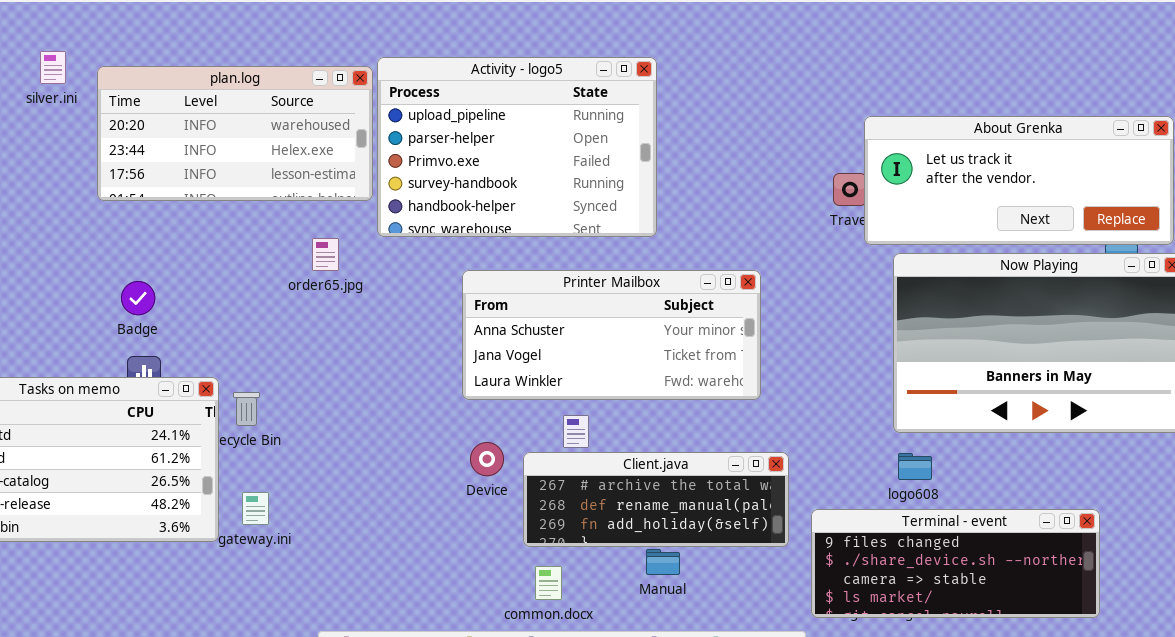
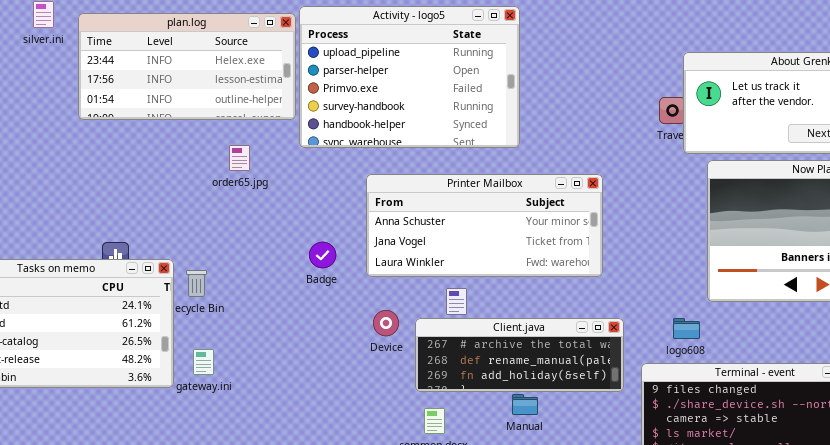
plan.log: [97,66,373,201] -> [78,13,296,120], scrolled down 1 row
order65.jpg: [312,238,339,271] -> [229,145,250,171], moved
Badge: [121,281,155,315] -> [309,242,336,268], moved
logo608: [898,453,932,480] -> [673,318,700,339], moved

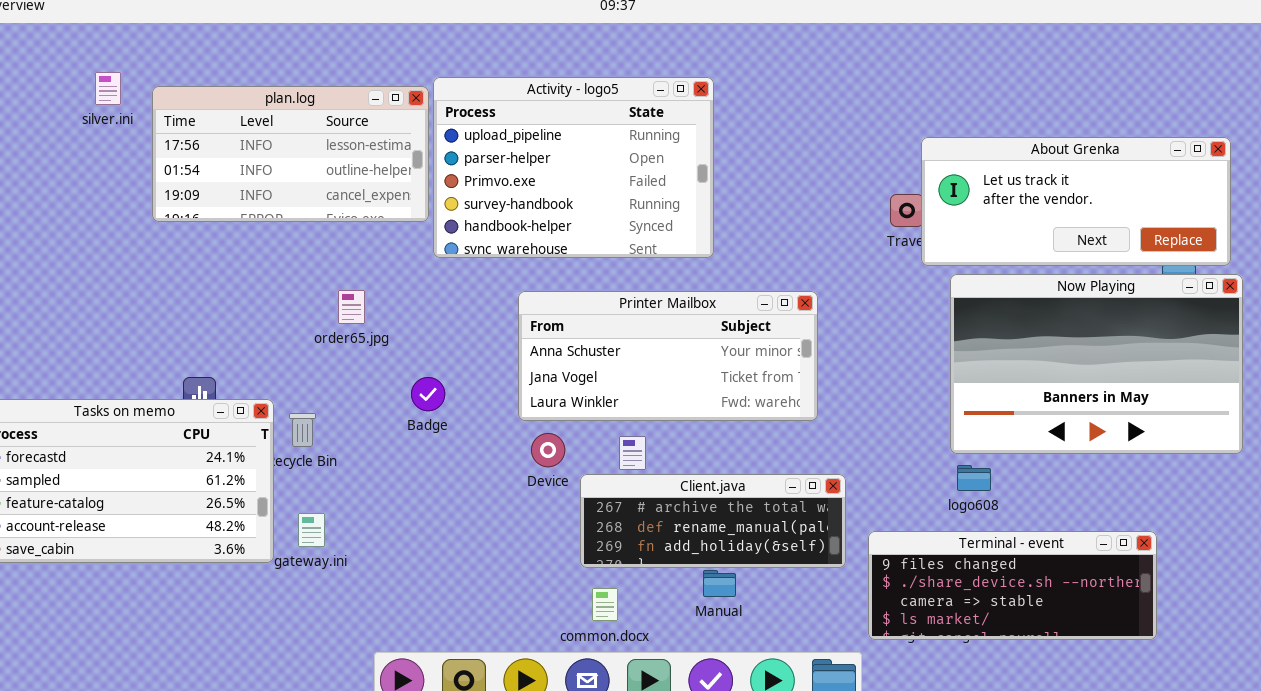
plan.log: [78,13,296,120] -> [152,86,429,222], scrolled down 1 row
order65.jpg: [229,145,250,171] -> [338,290,365,324], moved
Badge: [309,242,336,268] -> [411,377,445,411], moved
Device: [373,310,399,336] -> [531,433,565,467], moved
logo608: [673,318,700,339] -> [957,465,991,491], moved

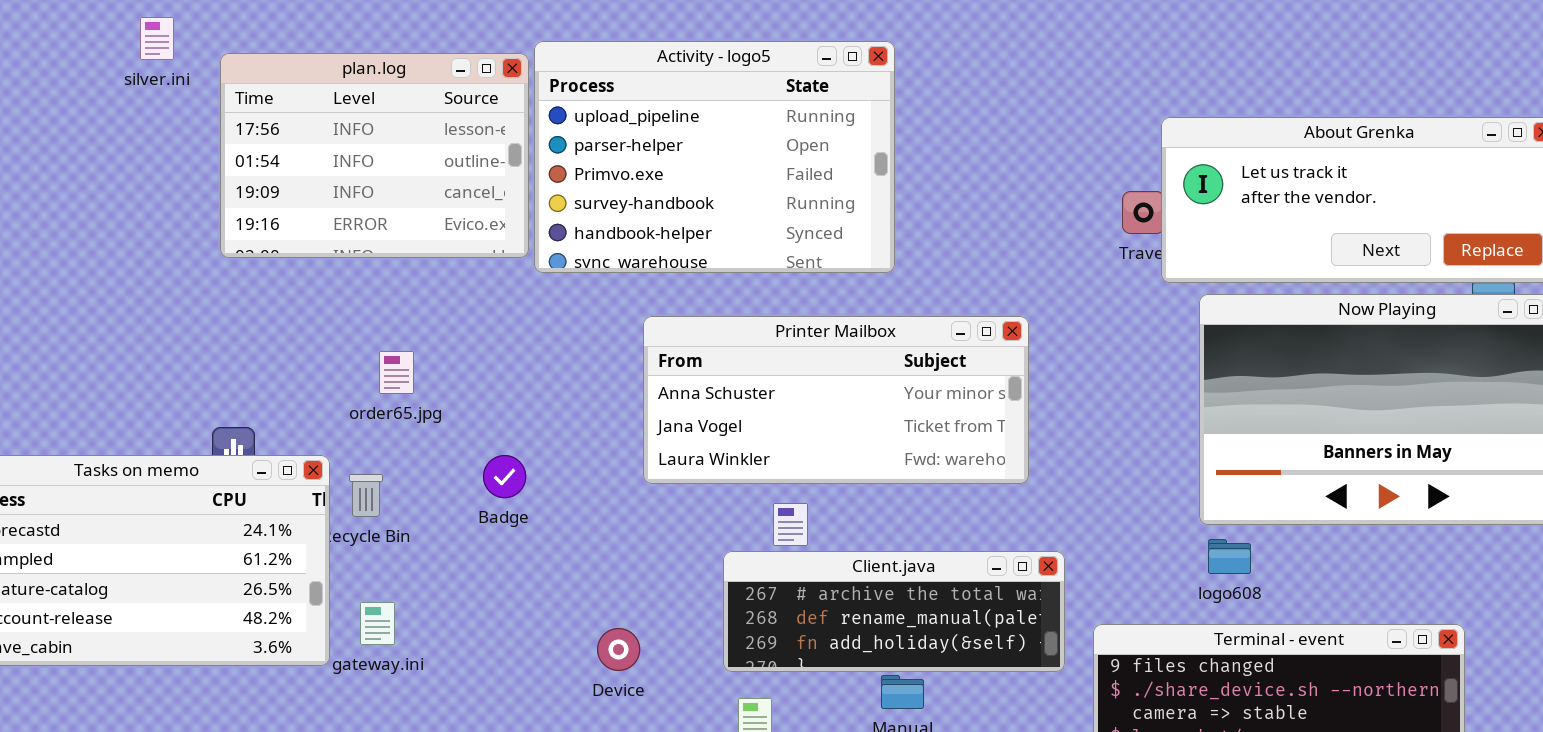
silver.ini: [95,72,121,105] -> [140,17,174,60], moved
plan.log: [152,86,429,222] -> [220,53,529,258], resized
order65.jpg: [338,290,365,324] -> [379,351,414,394], moved
Badge: [411,377,445,411] -> [483,455,526,498], moved
Device: [531,433,565,467] -> [597,628,640,671], moved

